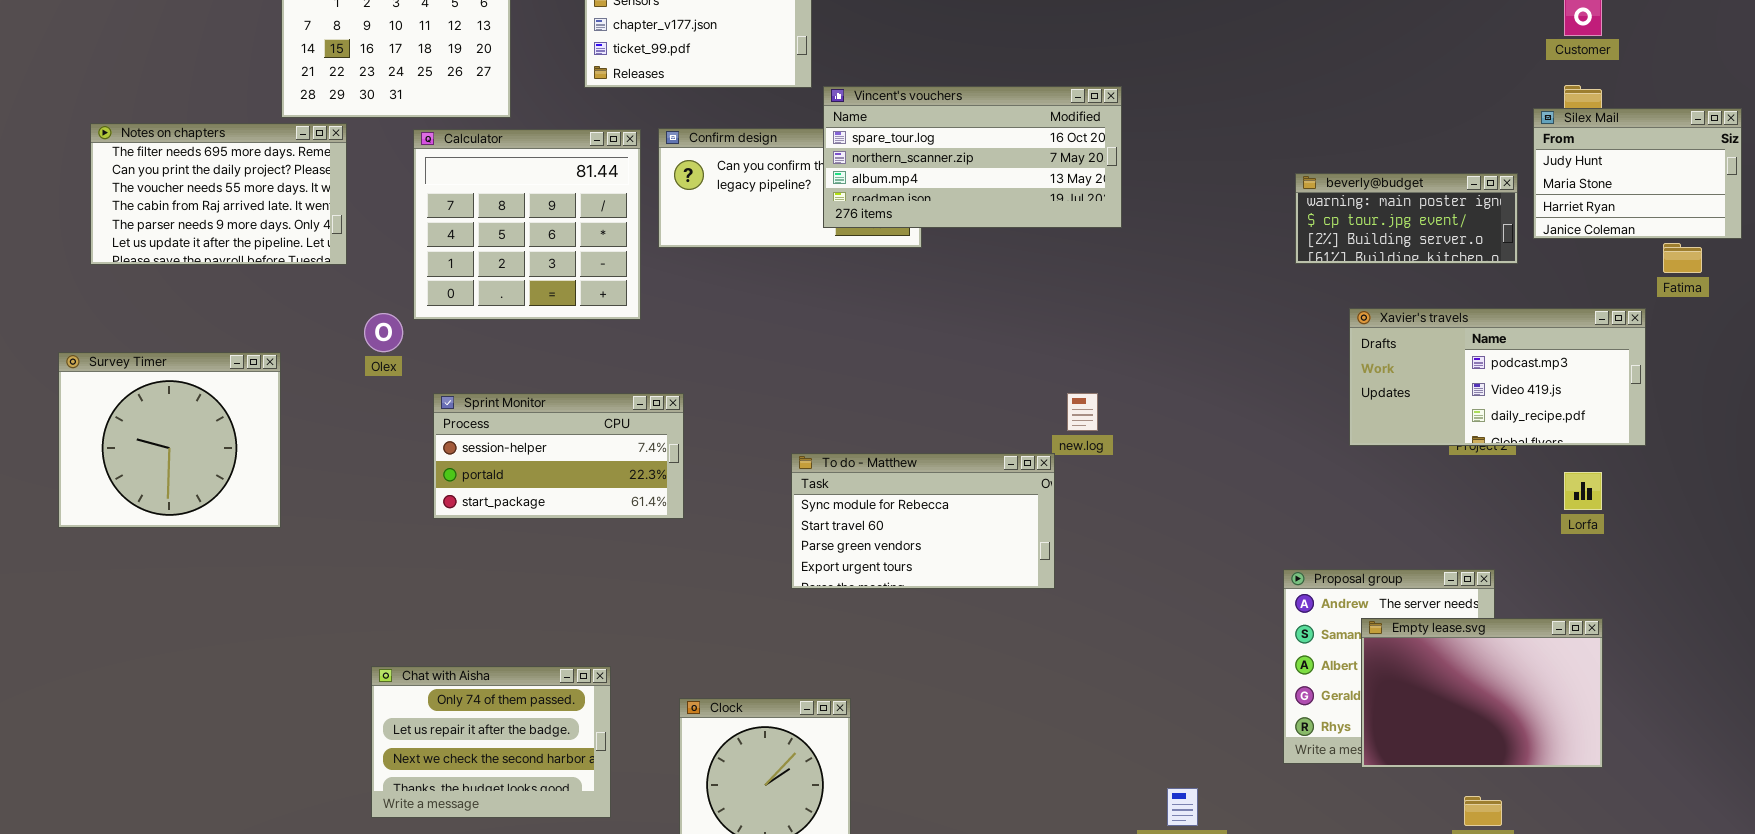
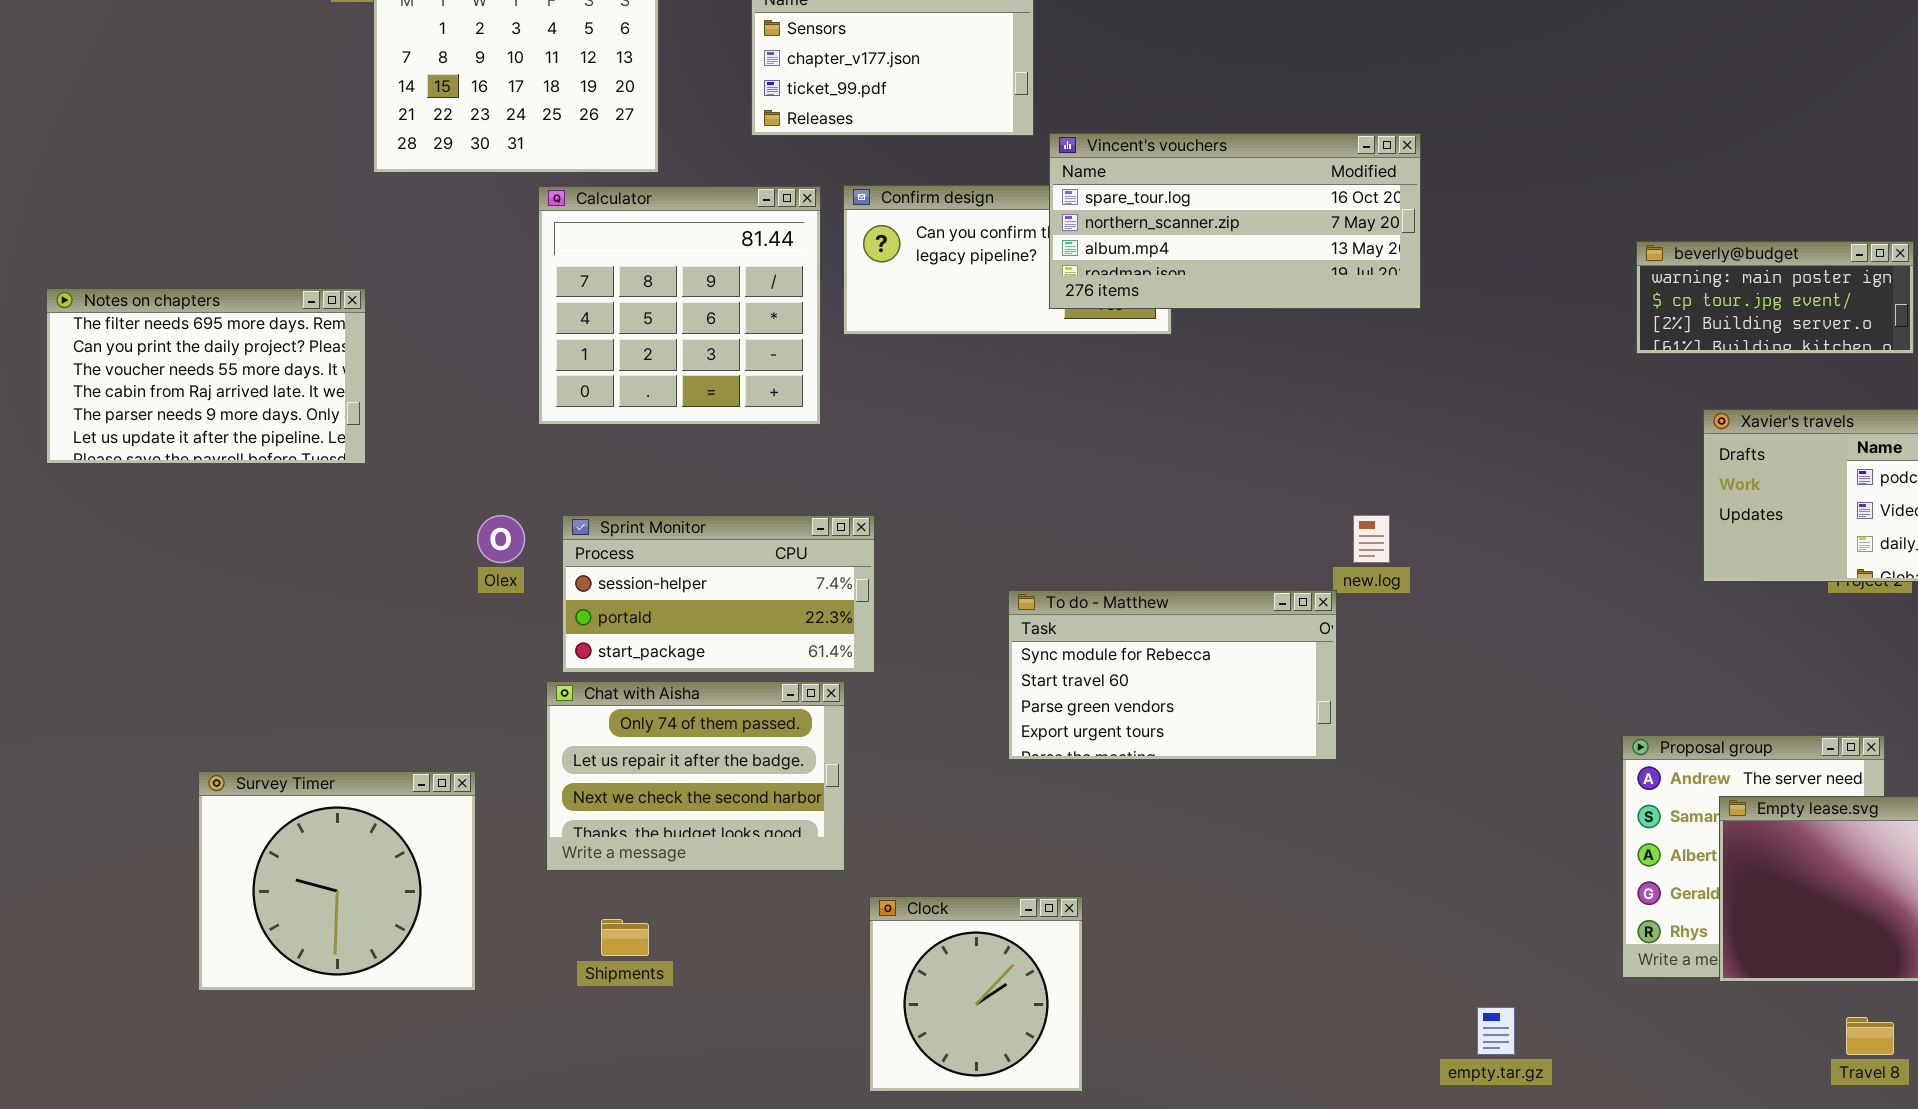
Notes on chapters: [90,123,347,265] -> [46,288,366,464], moved
Olex: [364,313,403,352] -> [477,515,525,563], moved
Survey Timer: [58,352,281,528] -> [198,771,476,991], moved
Chat with Aisha: [371,666,611,818] -> [546,681,845,871], moved

